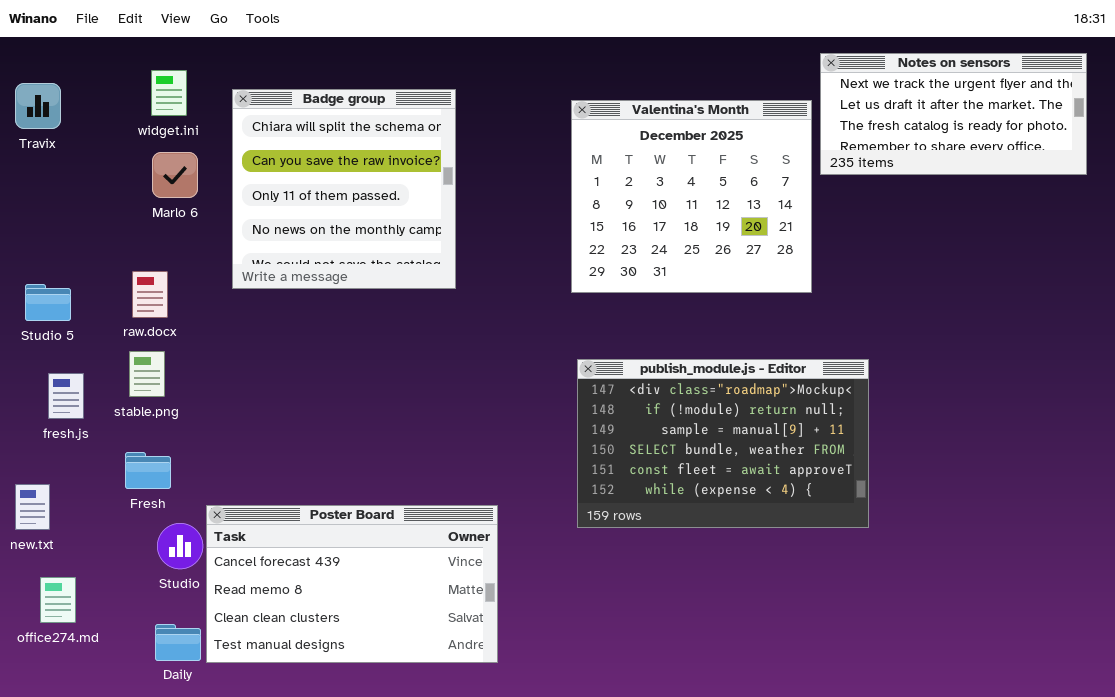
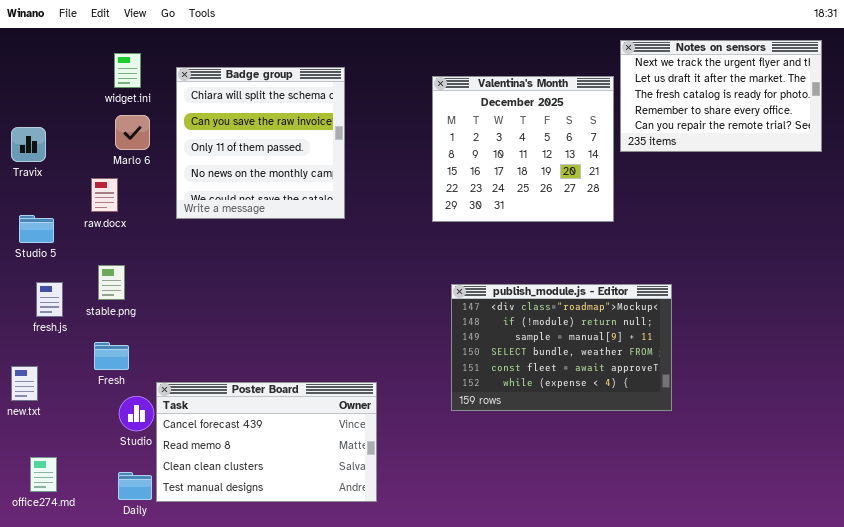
Notes on sensors: [820,53,1087,175] -> [620,40,822,152], resized
Travix: [15,83,61,129] -> [11,127,46,162], moved
raw.docx: [132,271,168,318] -> [91,178,118,212], moved
publish_module.js - Editor: [577,359,869,528] -> [451,284,672,411], moved
office274.md: [40,577,76,623] -> [30,457,57,492], moved

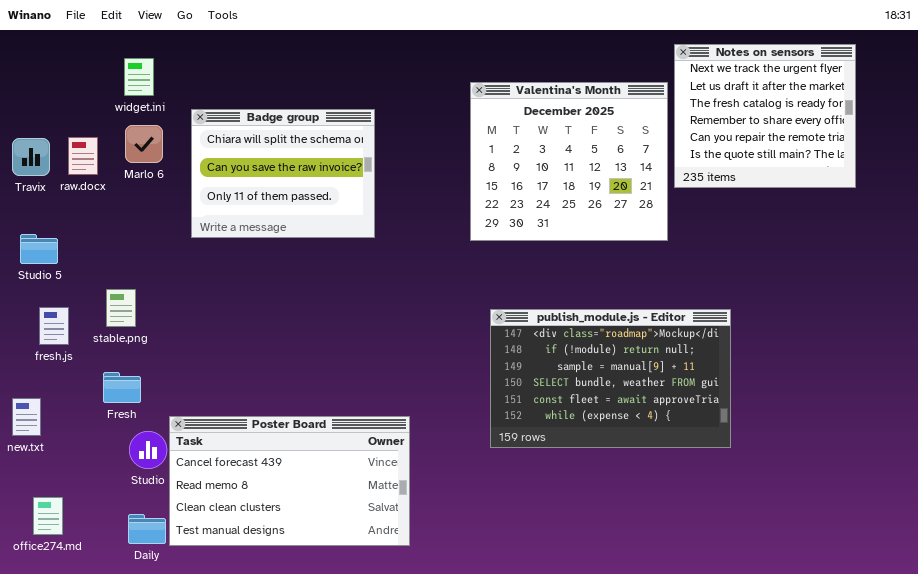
Notes on sensors: [620,40,822,152] -> [674,44,856,188], resized
Badge group: [176,67,345,219] -> [191,109,375,238], resized
raw.docx: [91,178,118,212] -> [68,137,98,175], moved

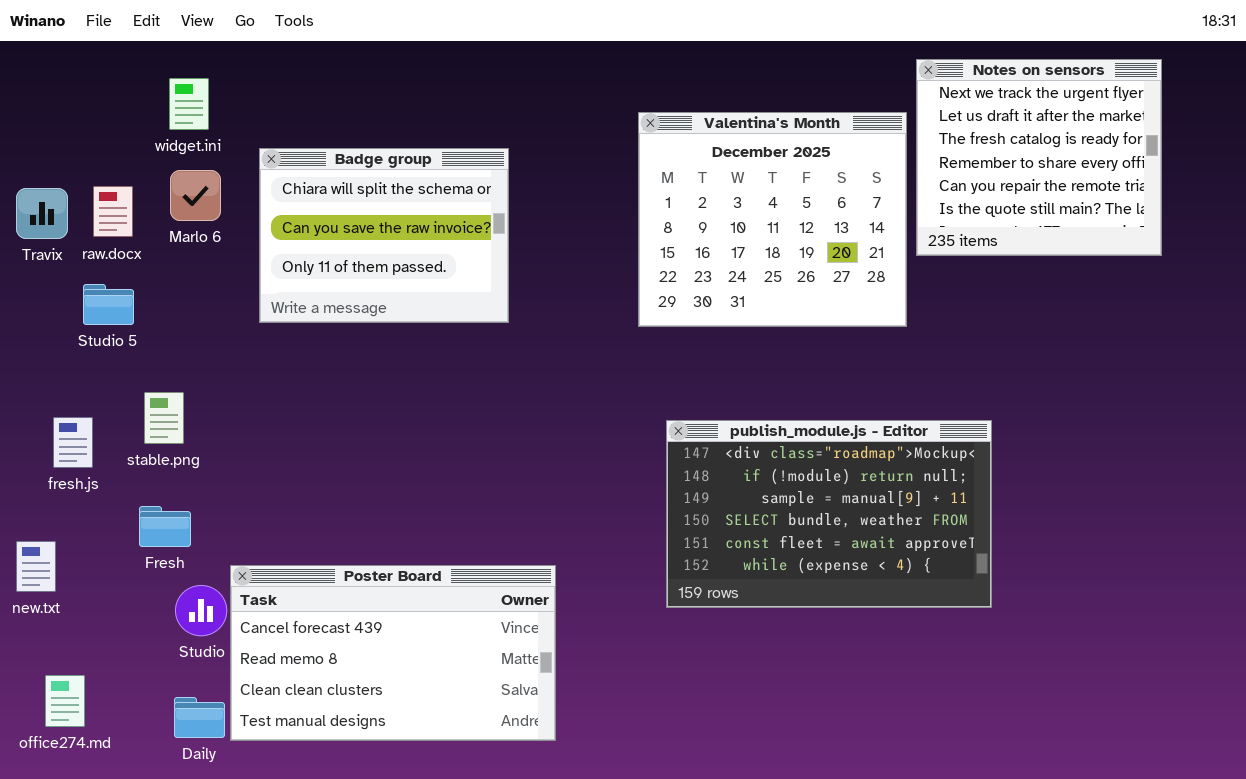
Studio 5: [20,234,58,264] -> [83,284,134,325], moved

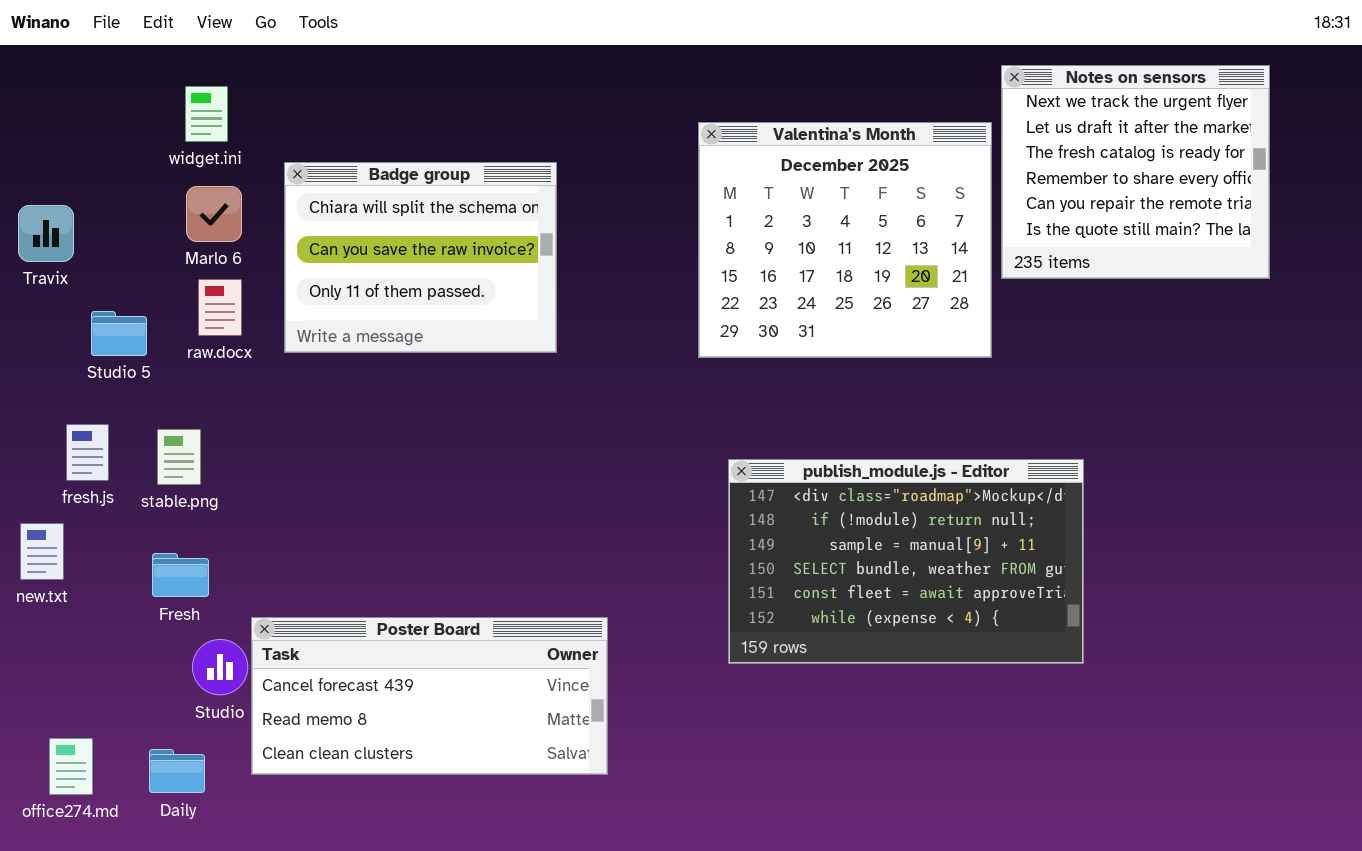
raw.docx: [93,186,133,237] -> [198,279,242,336], moved
fresh.js: [53,417,93,468] -> [66,424,109,481], moved
new.txt: [16,541,56,592] -> [20,523,64,580], moved
Poster Board: [230,565,556,741] -> [251,617,608,775], resized
Daily: [174,697,225,738] -> [149,749,205,793], moved

